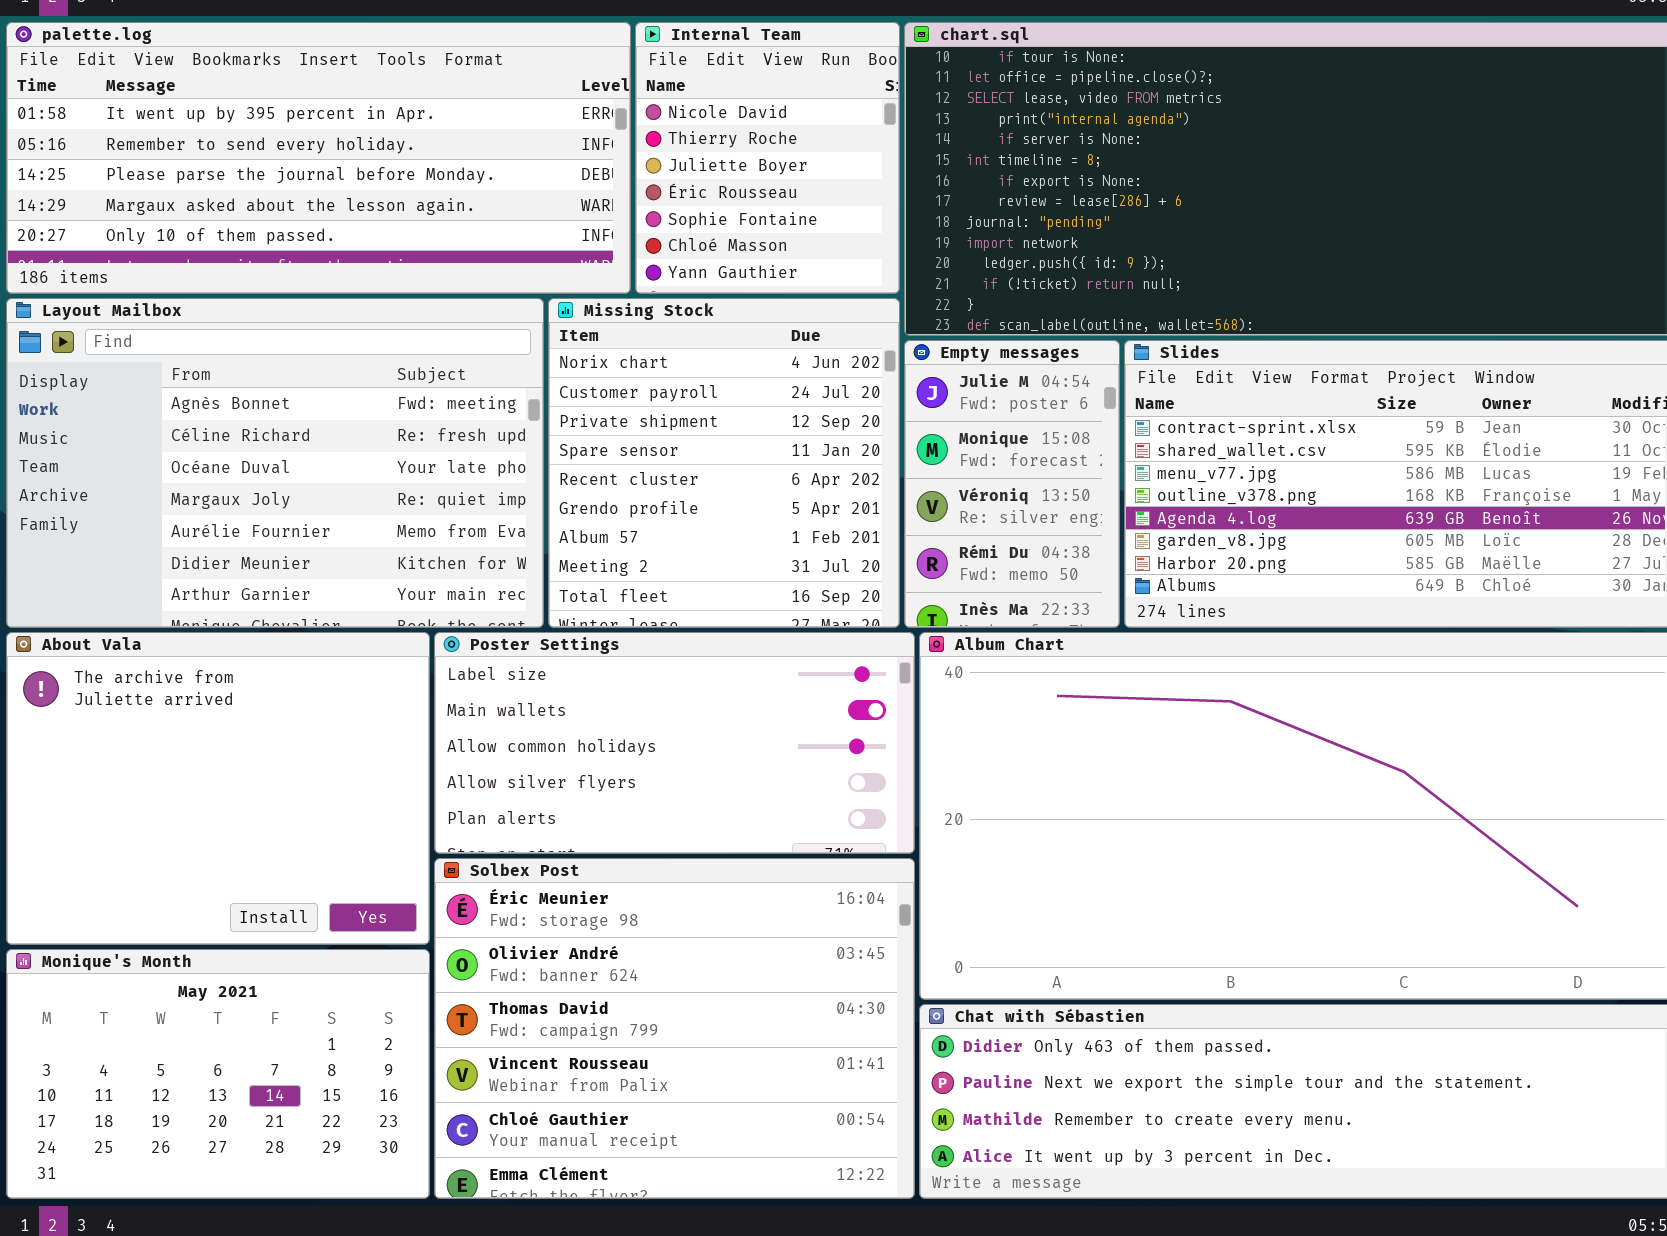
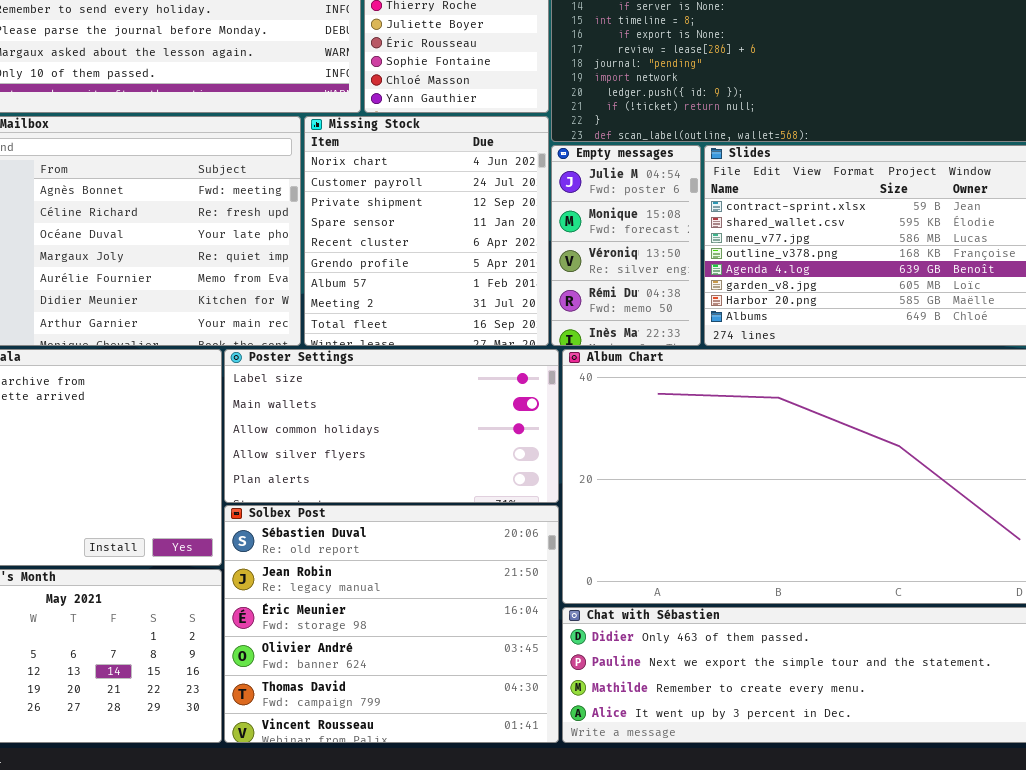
Solbex Post: [434,858,915,1199] -> [224,505,559,743], scrolled up 2 rows

